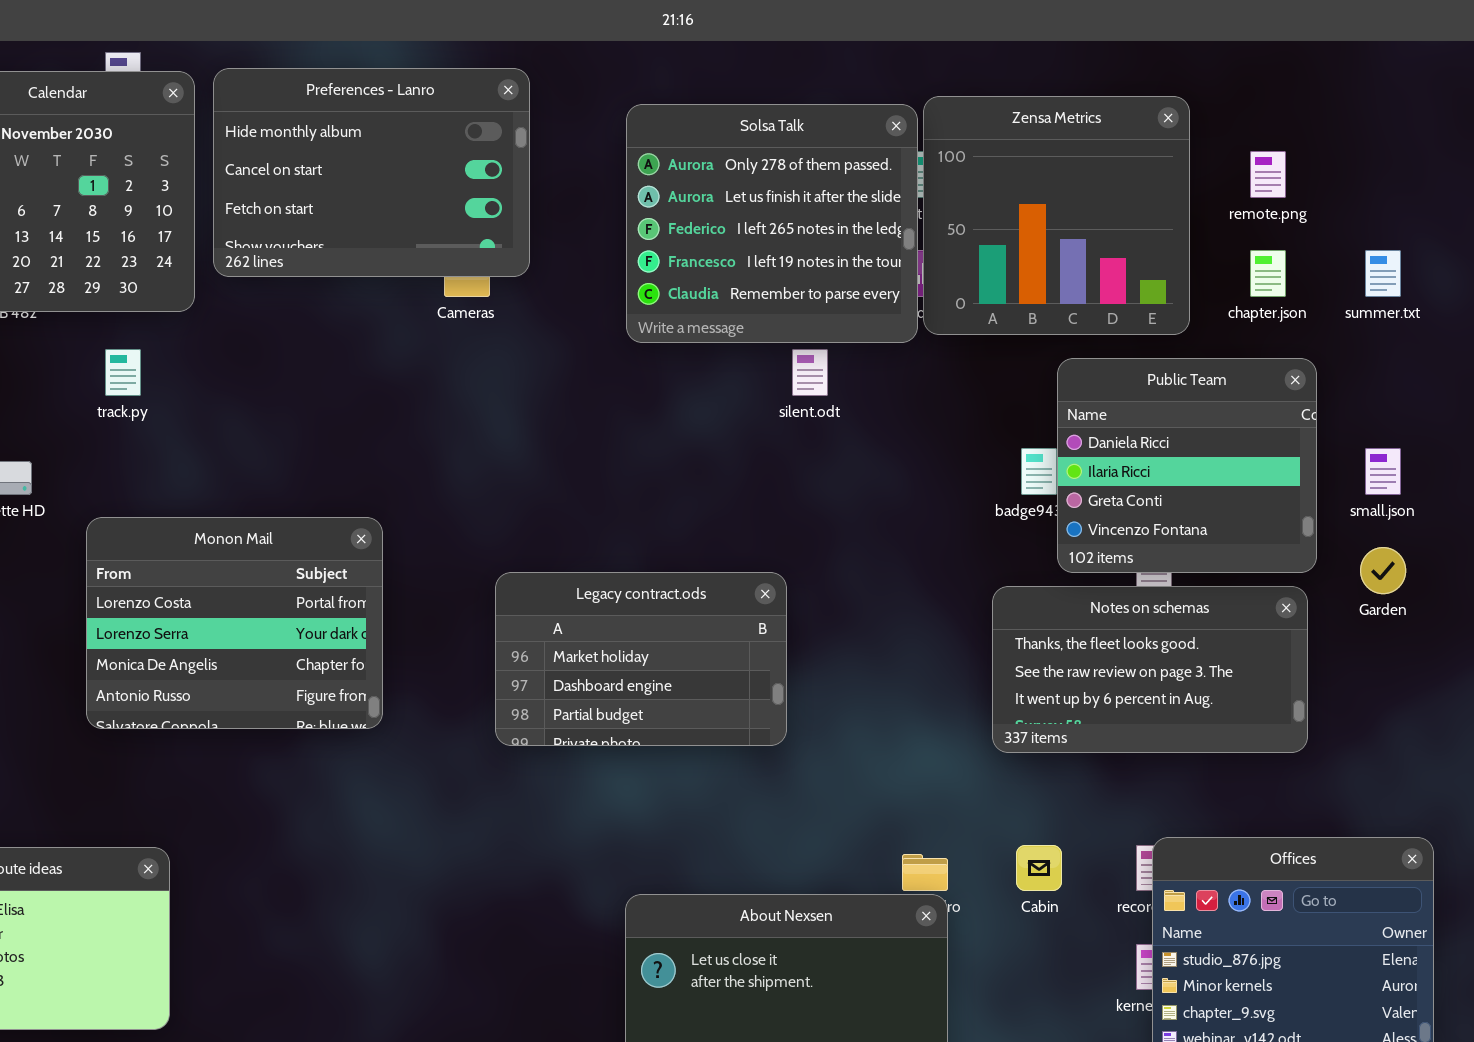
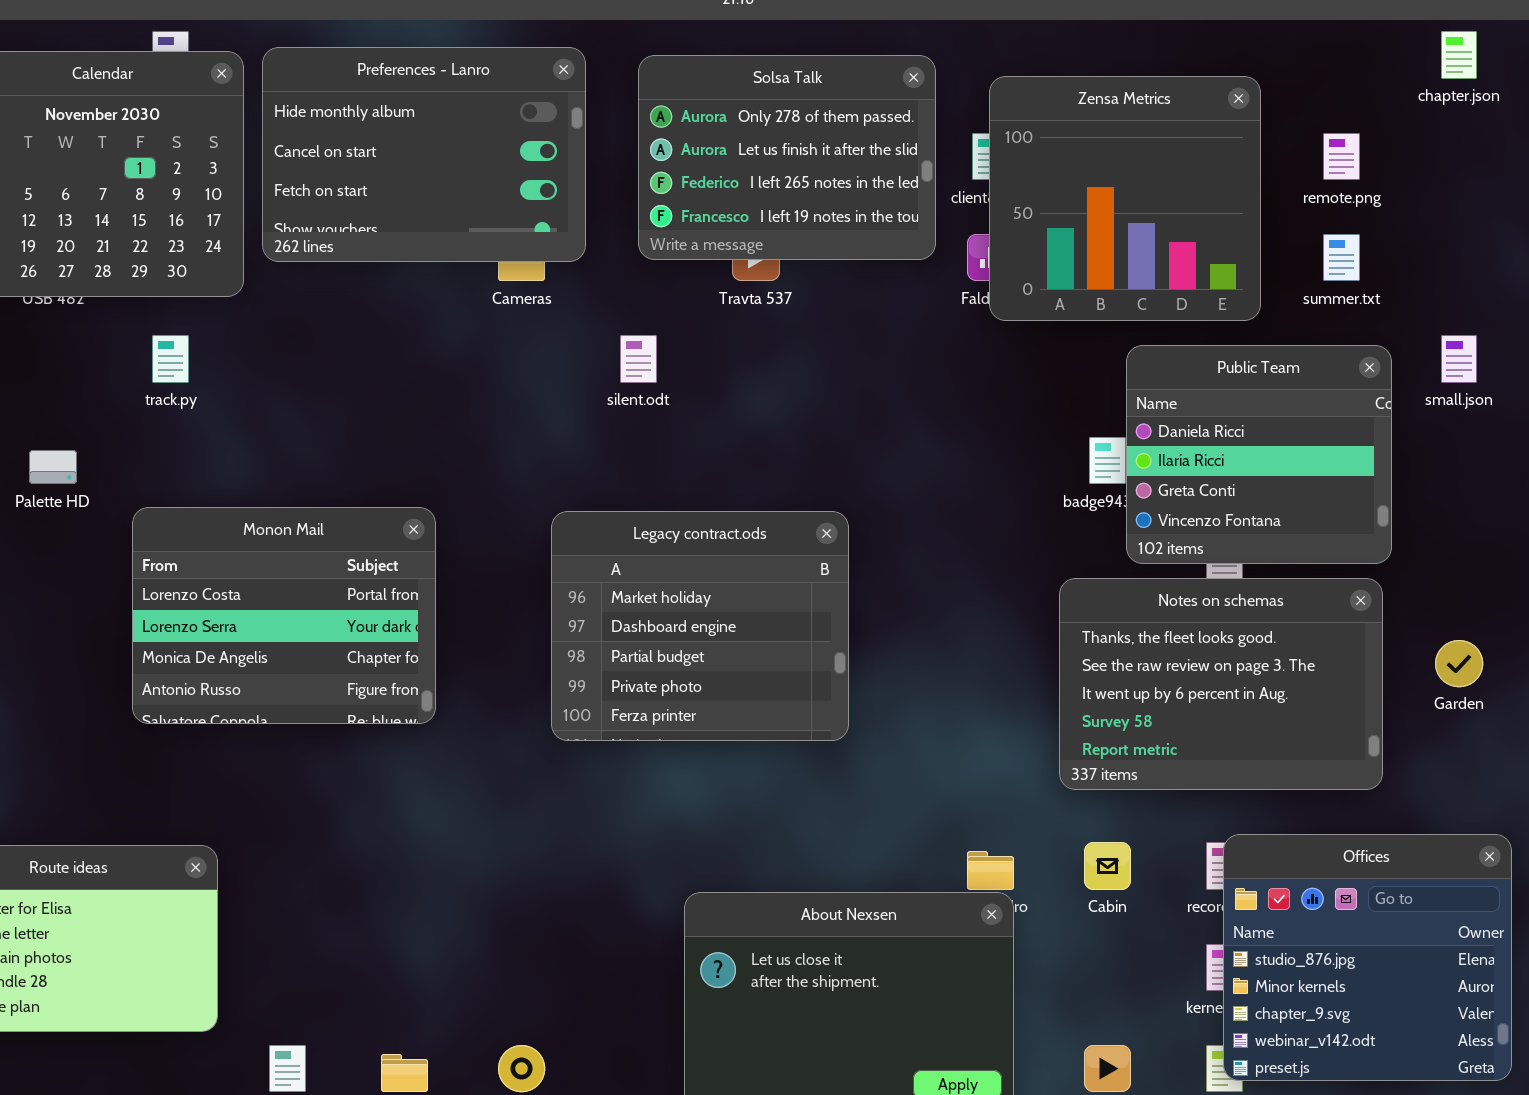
Solsa Talk: [626,104,918,343] -> [638,55,936,260], moved, resized
chapter.json: [1250,250,1286,297] -> [1441,31,1477,79], moved
summer.txt: [1365,250,1401,297] -> [1323,234,1360,281], moved
silent.odt: [792,349,828,396] -> [620,335,657,383], moved
small.json: [1365,448,1401,495] -> [1441,335,1477,383], moved
Garden: [1360,547,1406,594] -> [1435,640,1483,687], moved
Legacy contract.ods: [495,572,787,746] -> [551,511,849,741], resized
Notes on schemas: [992,586,1308,753] -> [1059,578,1383,790], resized

